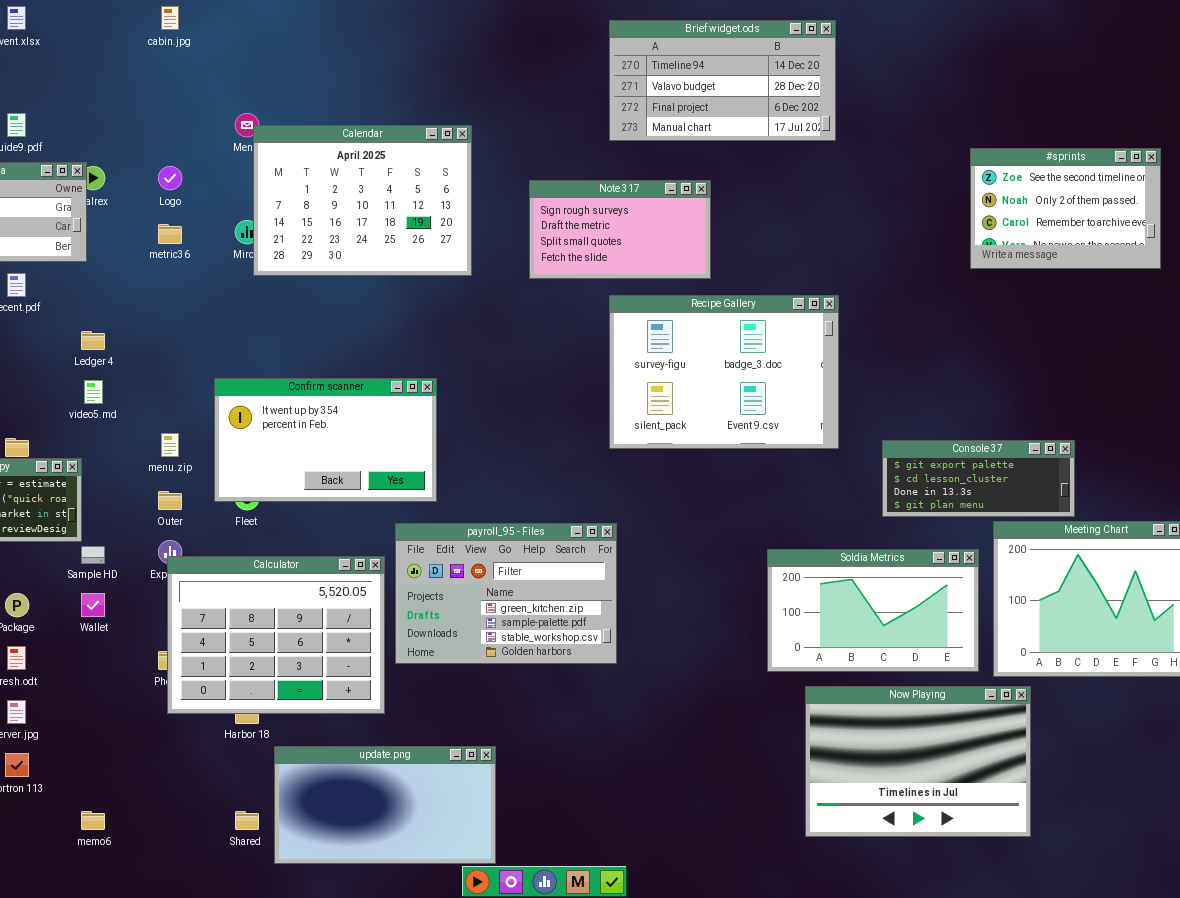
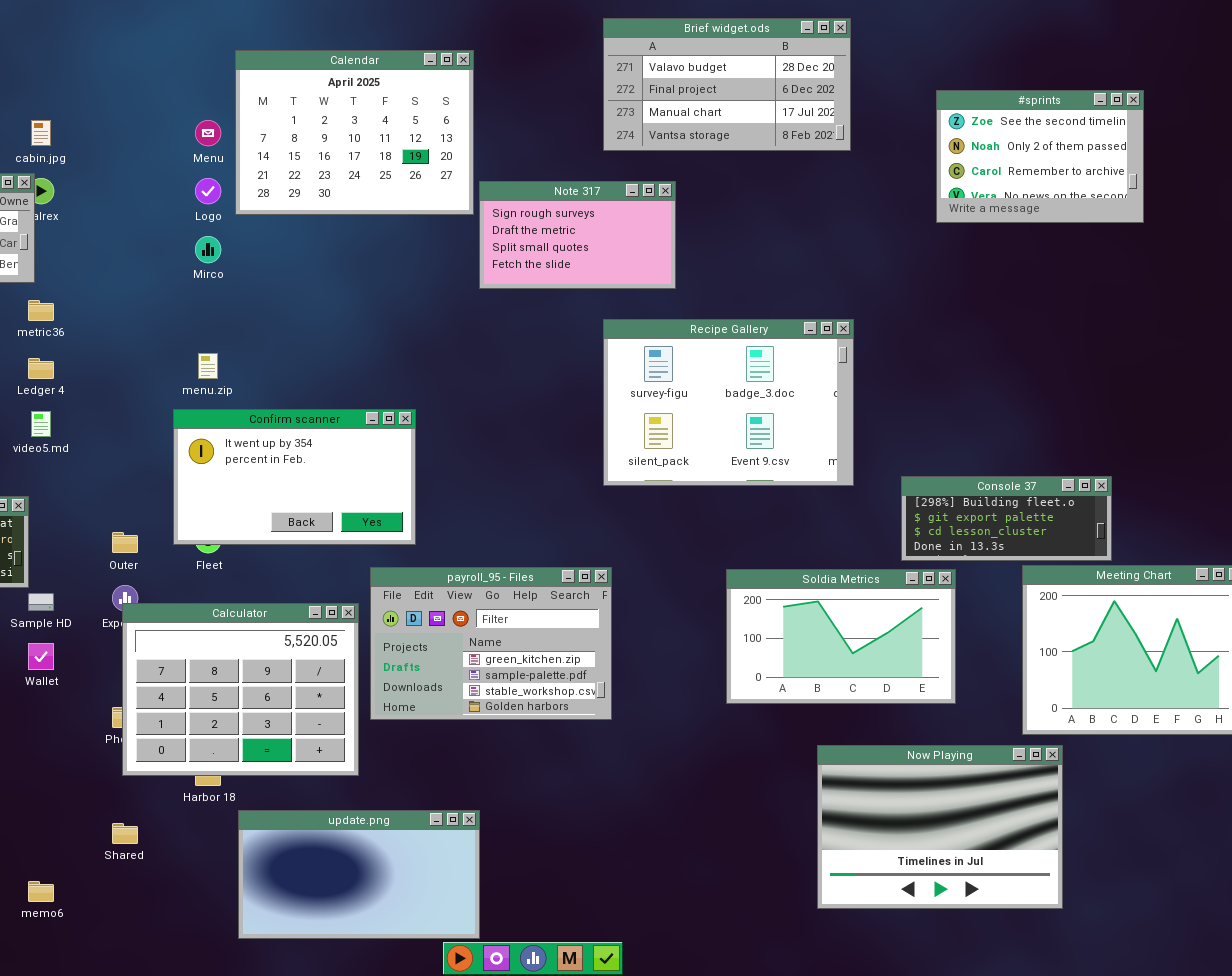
cabin.jpg: [161,6,179,30] -> [31,120,51,146], moved
Brief widget.ods: [609,20,836,141] -> [603,18,851,151], scrolled down 1 row
Calendar: [253,125,472,276] -> [235,50,474,215], moved
#sprints: [970,148,1161,269] -> [936,90,1144,223], moved
Logo: [158,166,182,190] -> [195,178,221,204], moved
Note 317: [529,180,711,279] -> [479,181,676,289], moved
metric36: [158,224,182,244] -> [28,300,54,321], moved
menu.zip: [161,433,179,457] -> [198,353,218,379], moved
Console 37: [882,440,1075,517] -> [901,476,1112,561], scrolled up 1 row
Soldia Metrics: [767,549,979,672] -> [726,569,956,704], moved
Shared: [235,811,259,830] -> [112,823,138,844], moved

